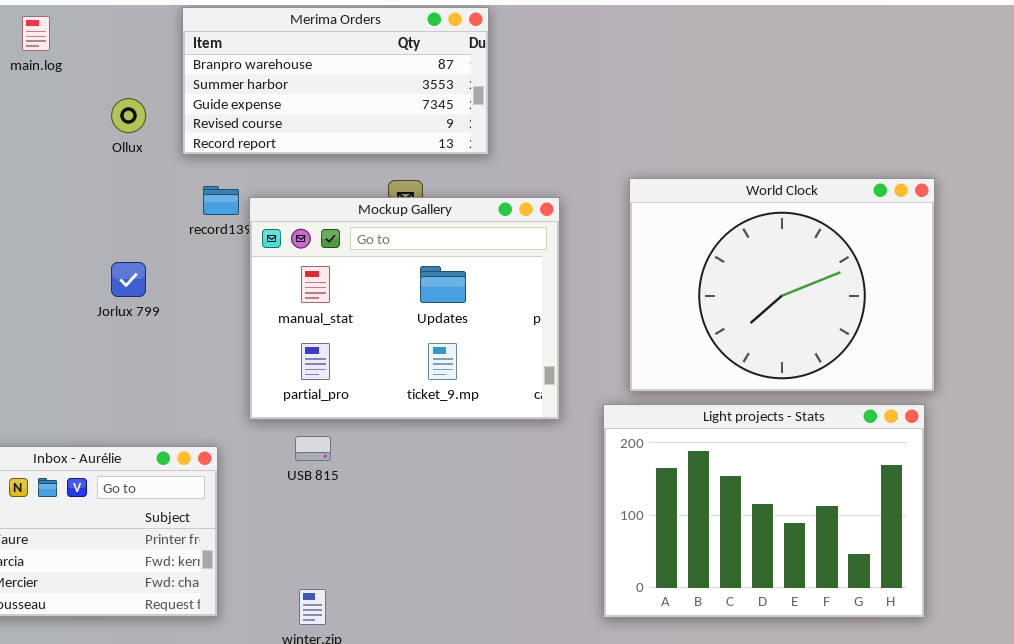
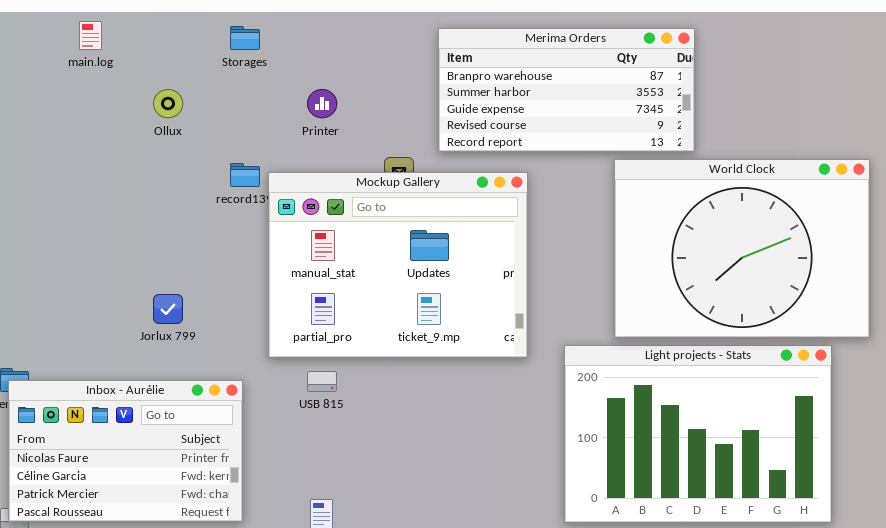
Merima Orders: [182,7,489,155] -> [438,28,695,152], moved
World Clock: [629,178,935,392] -> [614,159,870,338], moved
Jorlux 799: [111,262,146,297] -> [153,294,183,324], moved

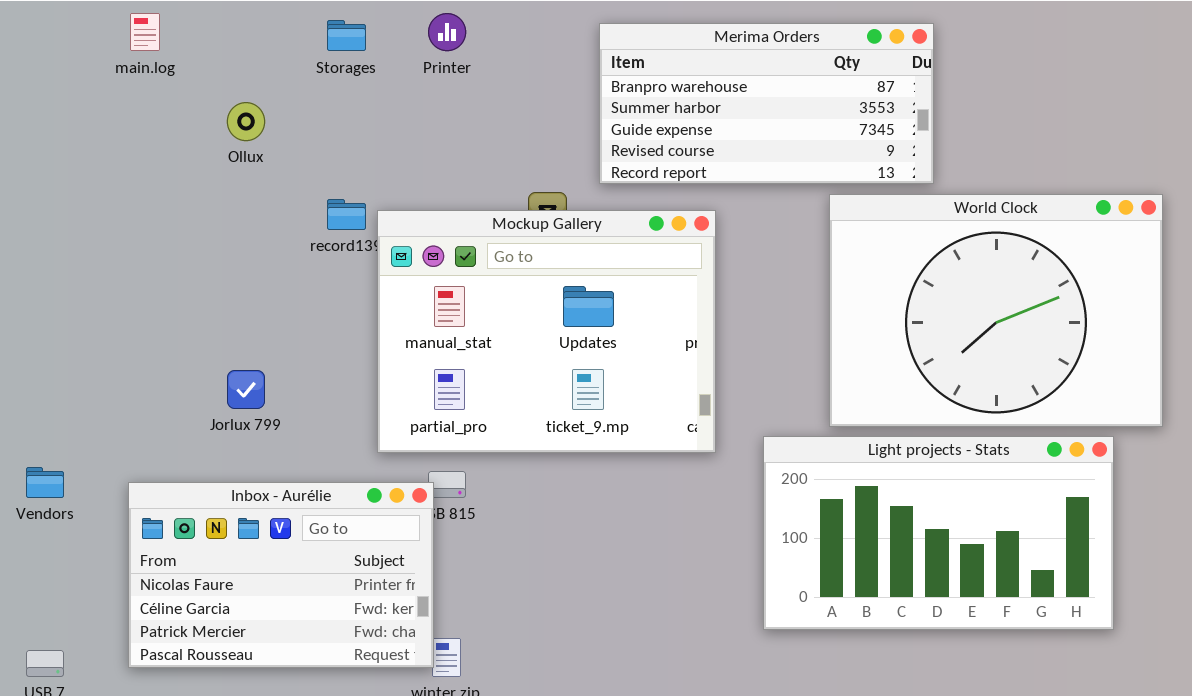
Printer: [307,89,337,118] -> [428,13,466,51], moved
Light projects - Stats: [564,345,832,523] -> [763,436,1114,630], resized
Inbox - Aurélie: [8,380,243,522] -> [128,482,434,668], moved

